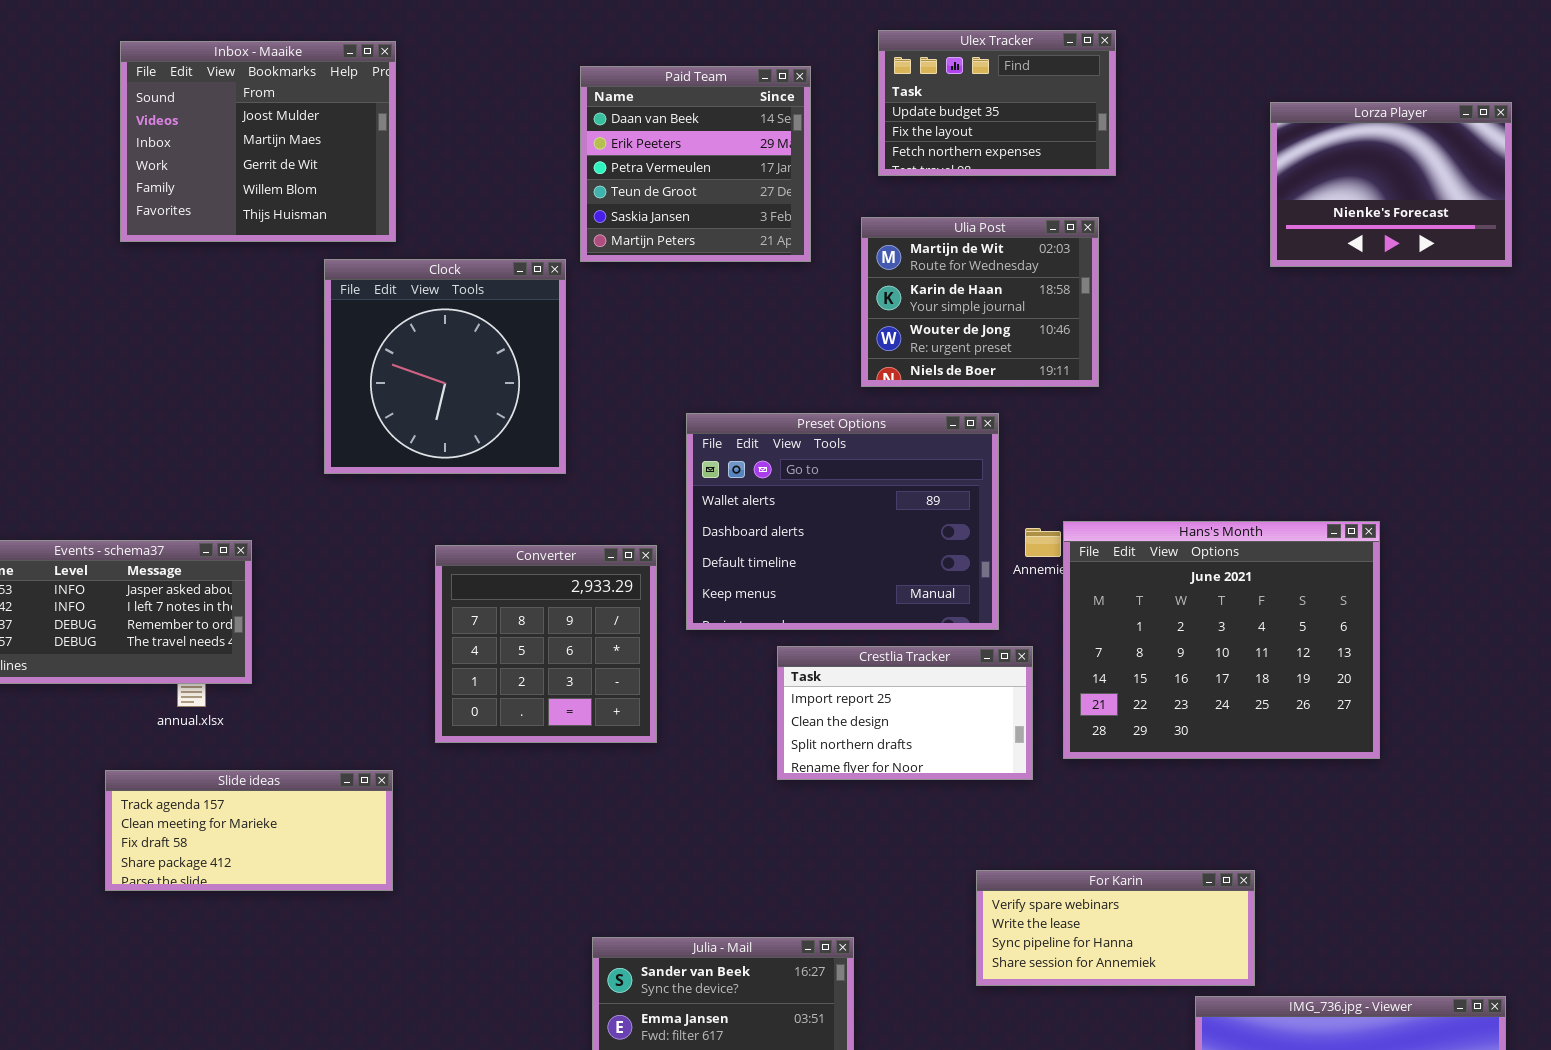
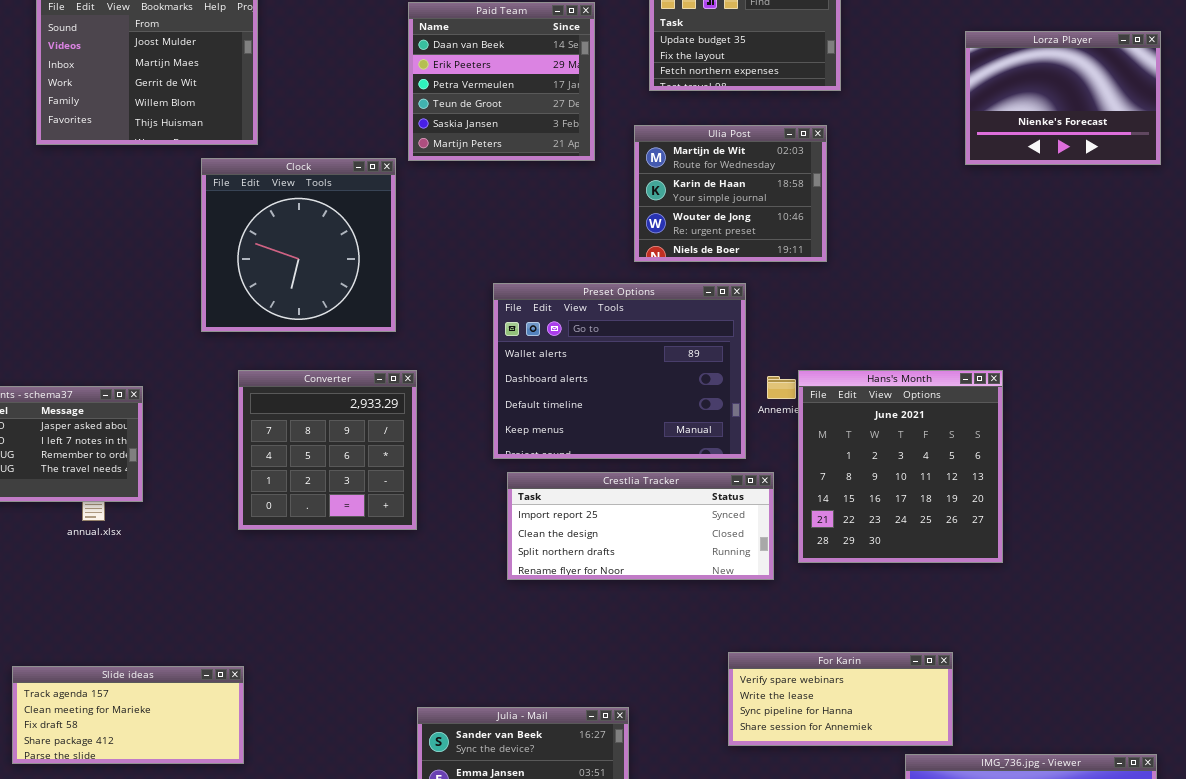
Hans's Month: [1063,521,1380,759] -> [798,370,1003,563], resized
Converter: [435,545,657,743] -> [238,370,417,530], moved
Crestlia Tracker: [777,646,1033,780] -> [507,472,774,580], resized
Slide ideas: [105,770,393,891] -> [12,666,244,764], moved

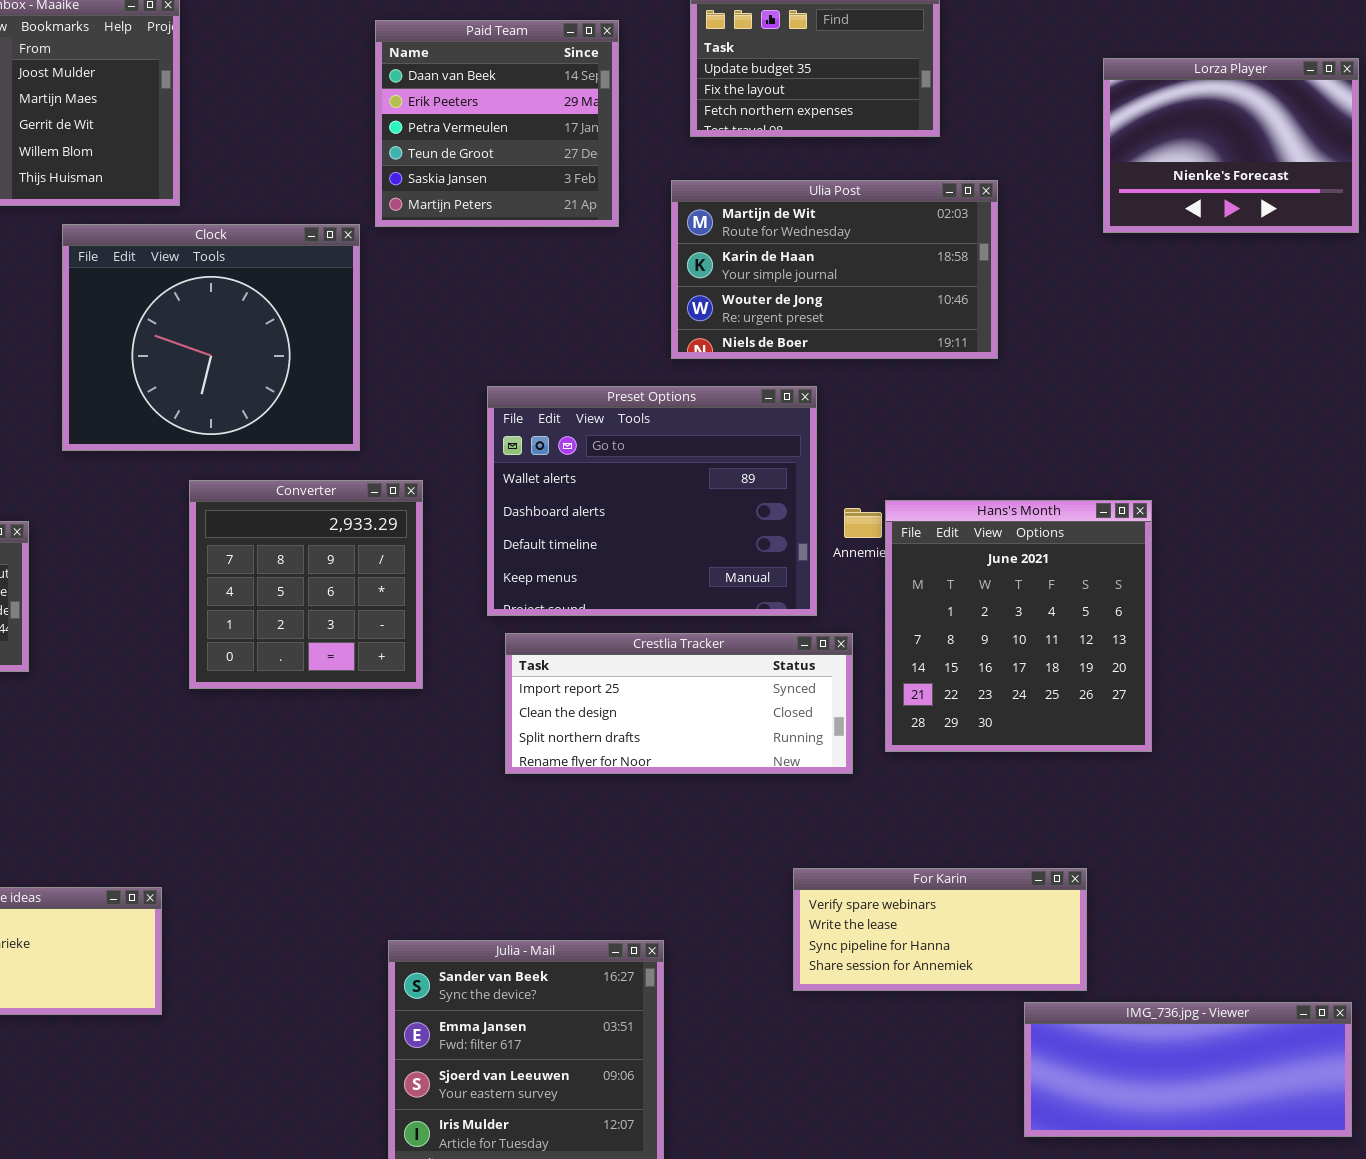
Ulia Post: [634,125,827,262] -> [671,180,998,359], resized
Clock: [201,158,396,332] -> [62,224,360,451], resized
Converter: [238,370,417,530] -> [189,480,423,689], moved

